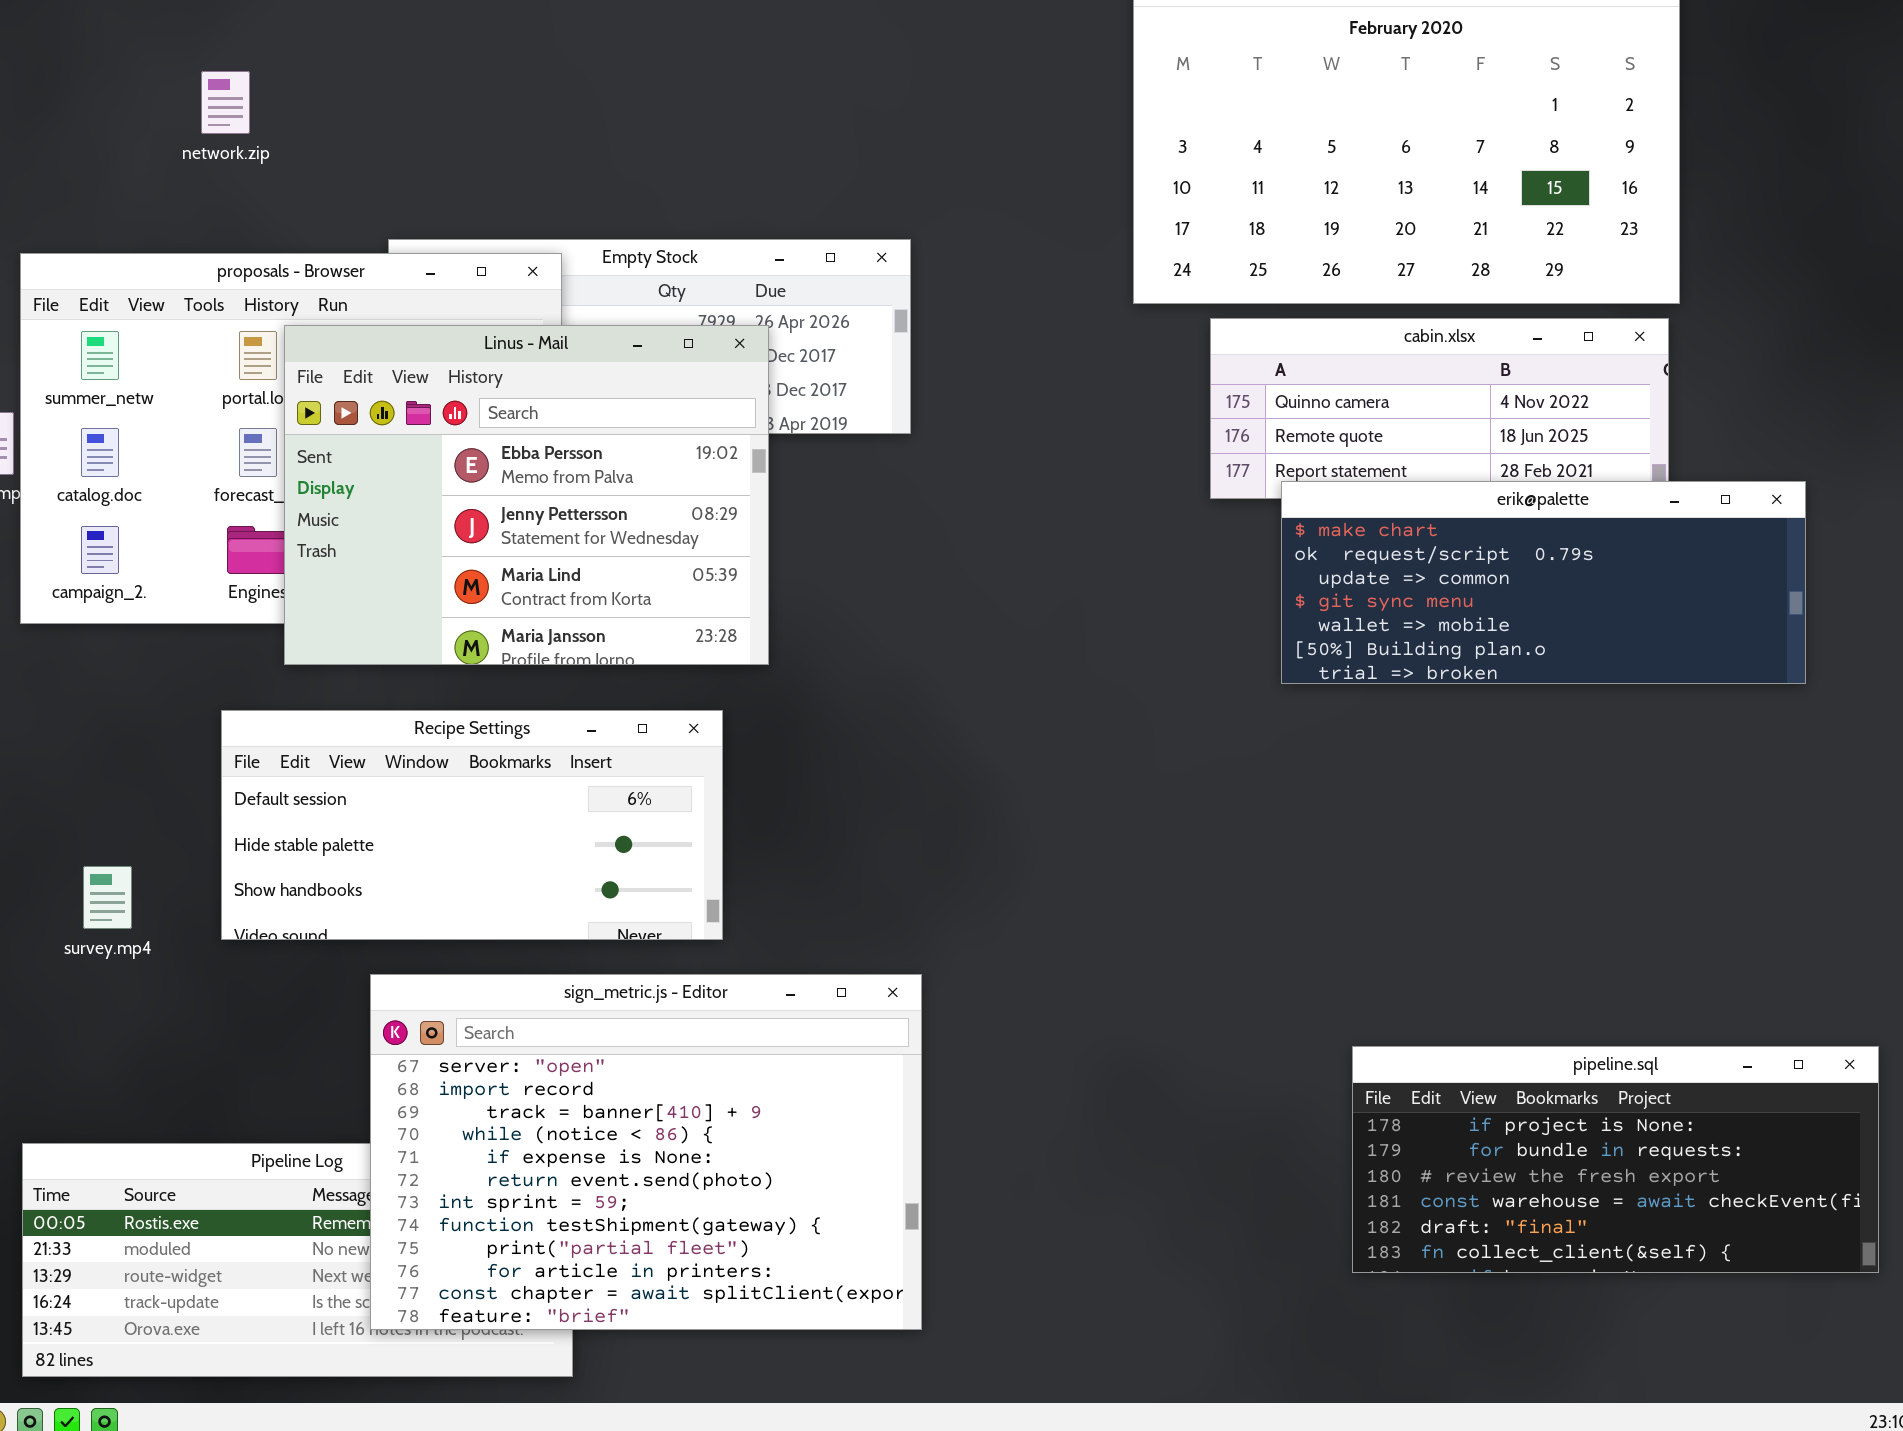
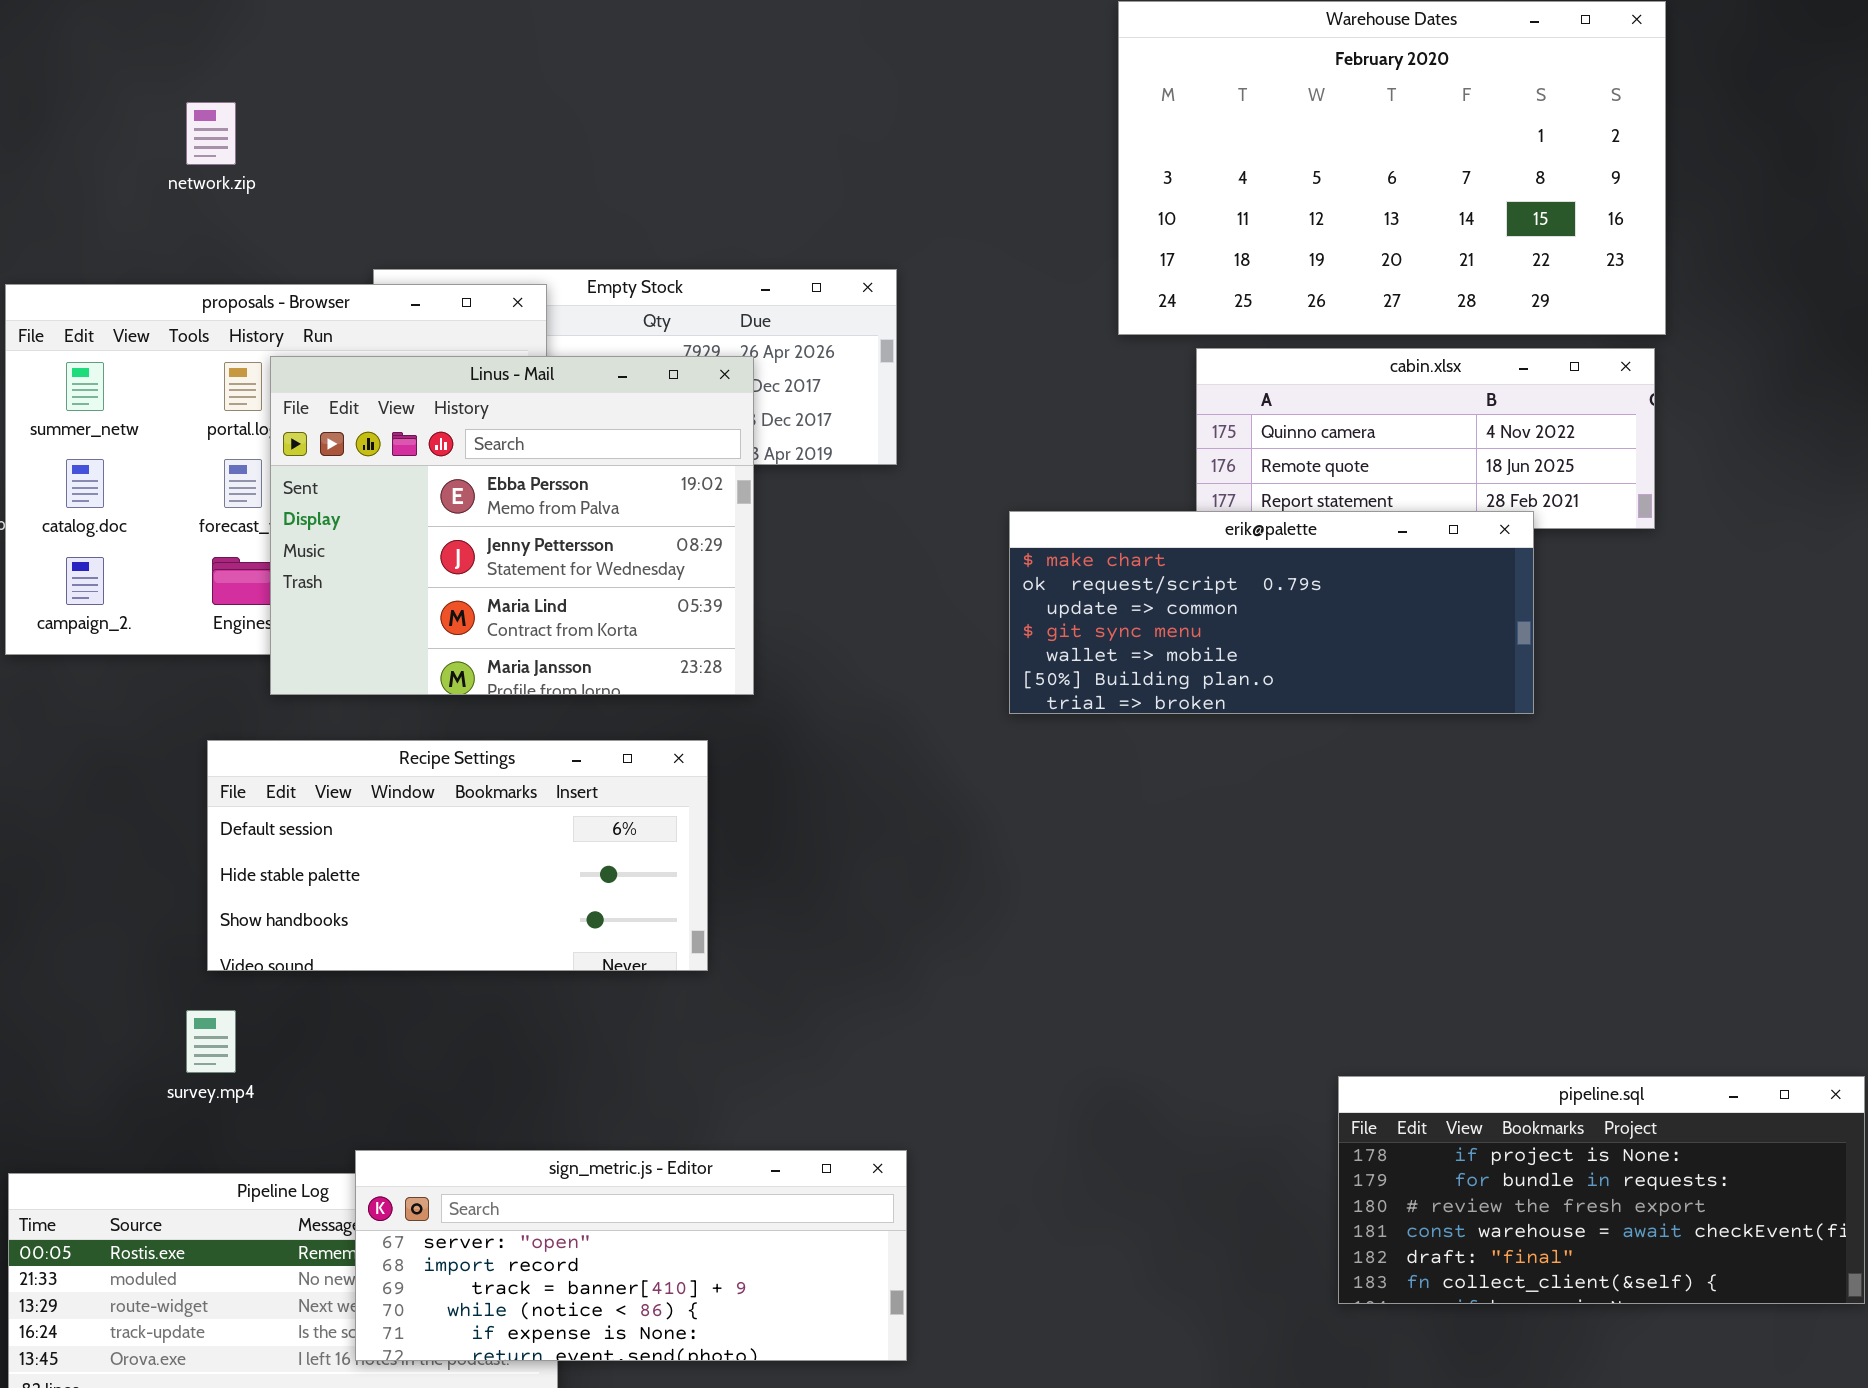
erik@palette: [1281,481,1806,684] -> [1009,511,1534,714], moved
survey.mp4: [83,866,132,929] -> [186,1010,236,1073], moved
sign_metric.js - Editor: [370,974,922,1330] -> [355,1150,907,1361], resized

